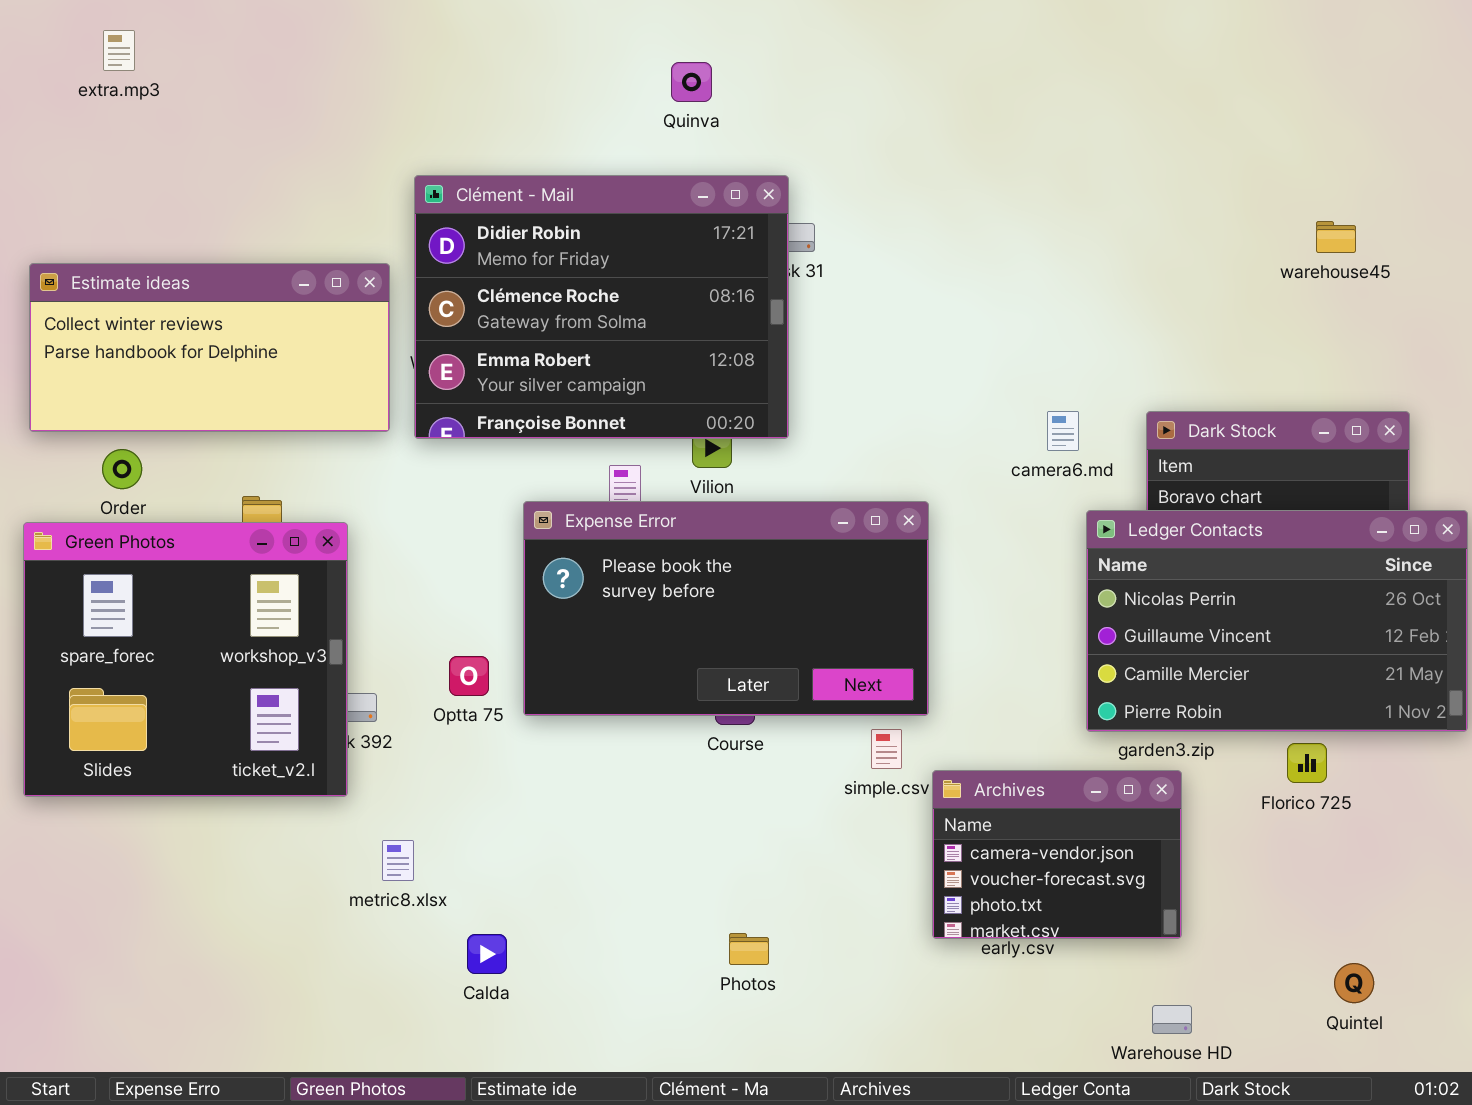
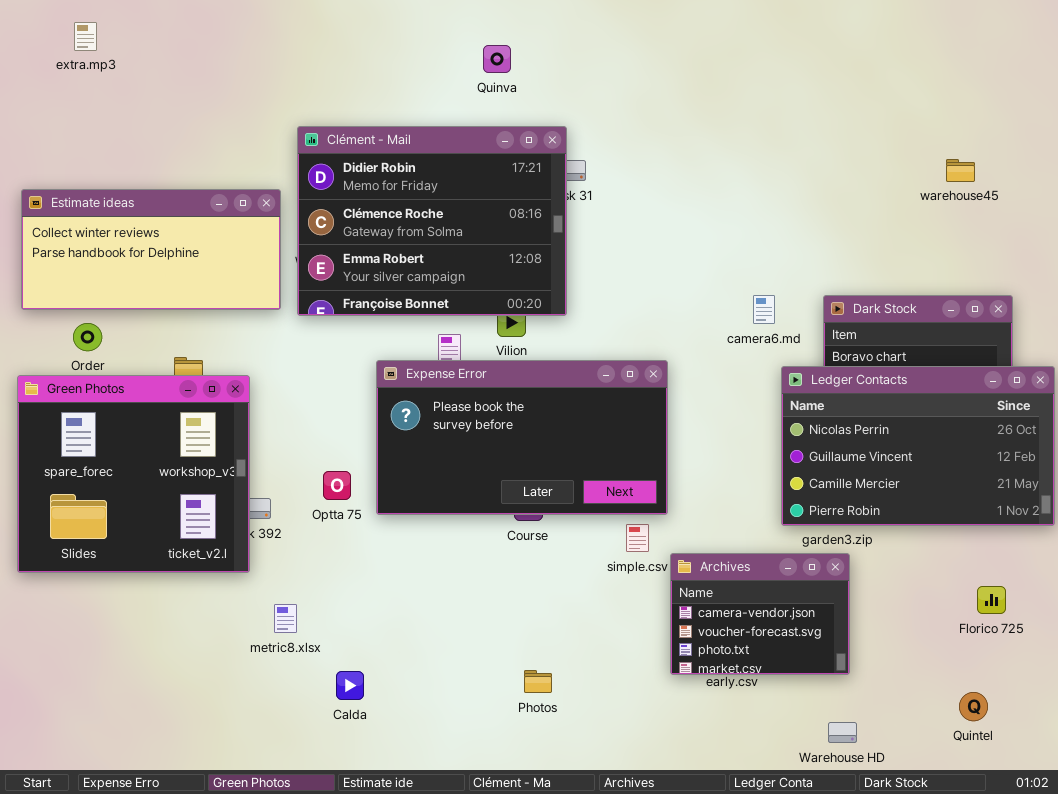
Florico 725: [1287,743,1327,783] -> [977,586,1006,614], moved

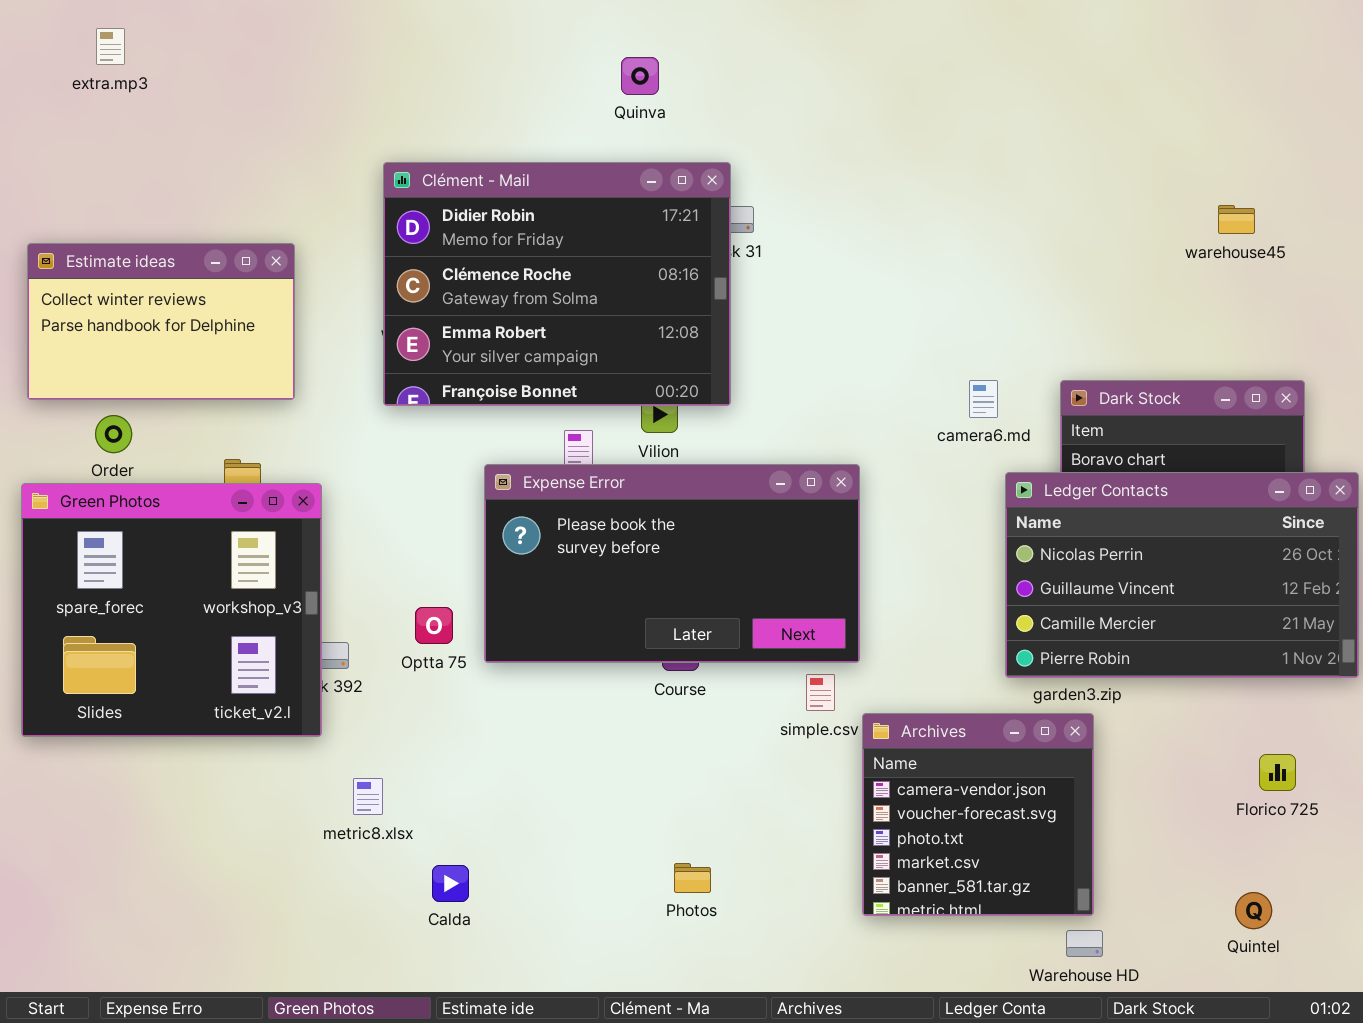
Estimate ideas: [21,189,281,310] -> [27,243,295,400], resized
Archives: [670,553,850,675] -> [862,713,1094,916], resized

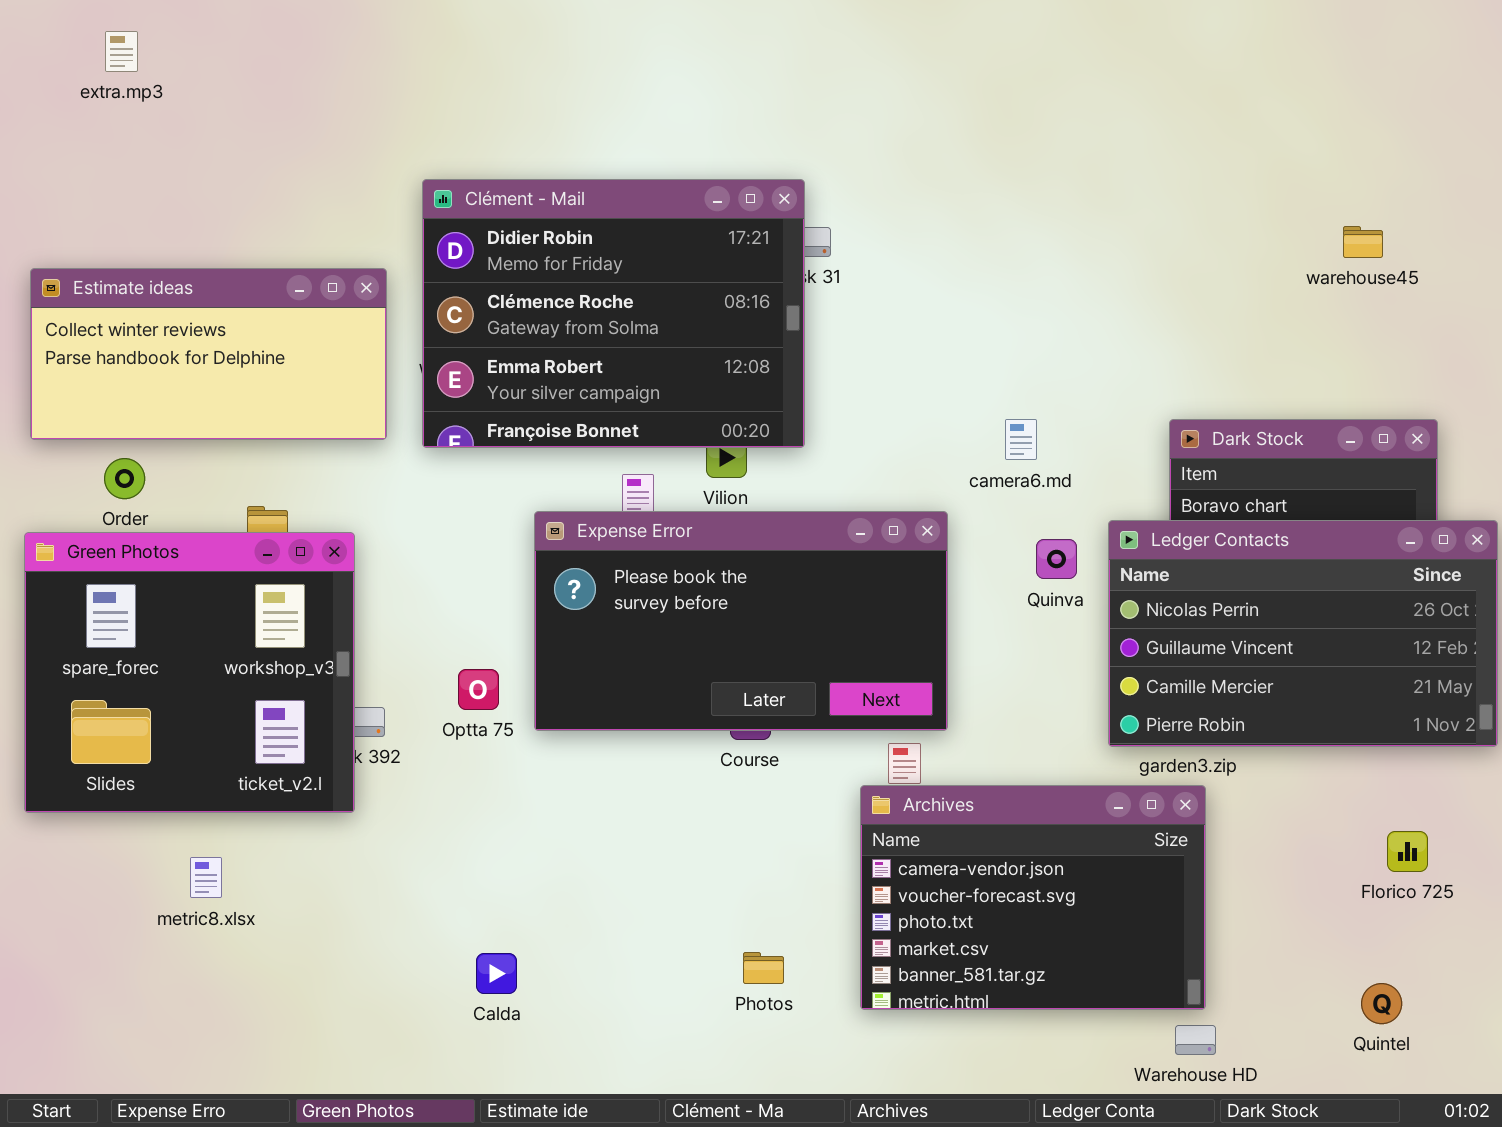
Quinva: [621,57,659,95] -> [1036,539,1077,579], moved
Estimate ideas: [27,243,295,400] -> [30,268,387,440], resized
camera6.md: [969,380,998,418] -> [1005,419,1037,460], moved
Archives: [862,713,1094,916] -> [860,785,1206,1010], resized
metric8.xlsx: [353,778,383,815] -> [190,857,222,898], moved

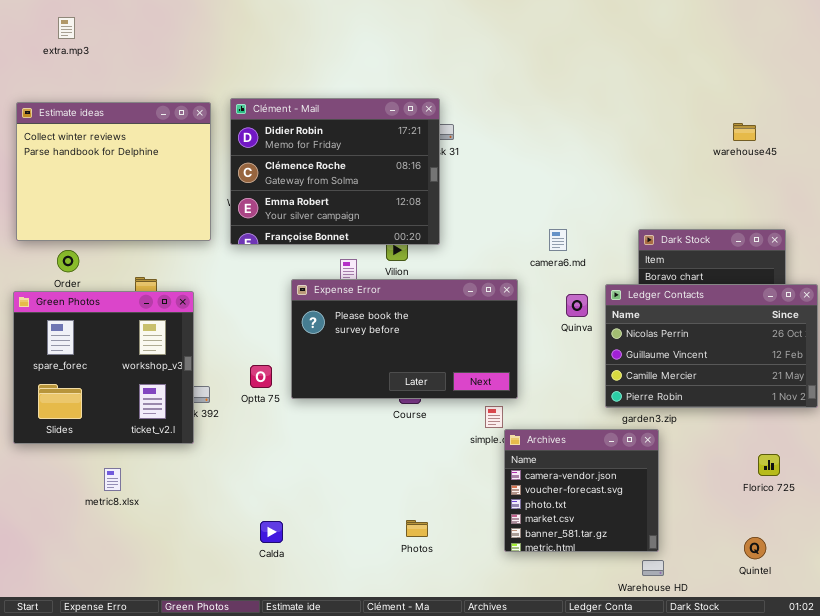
Estimate ideas: [30,268,387,440] -> [16,102,211,241], resized
Archives: [860,785,1206,1010] -> [504,429,659,552], resized

